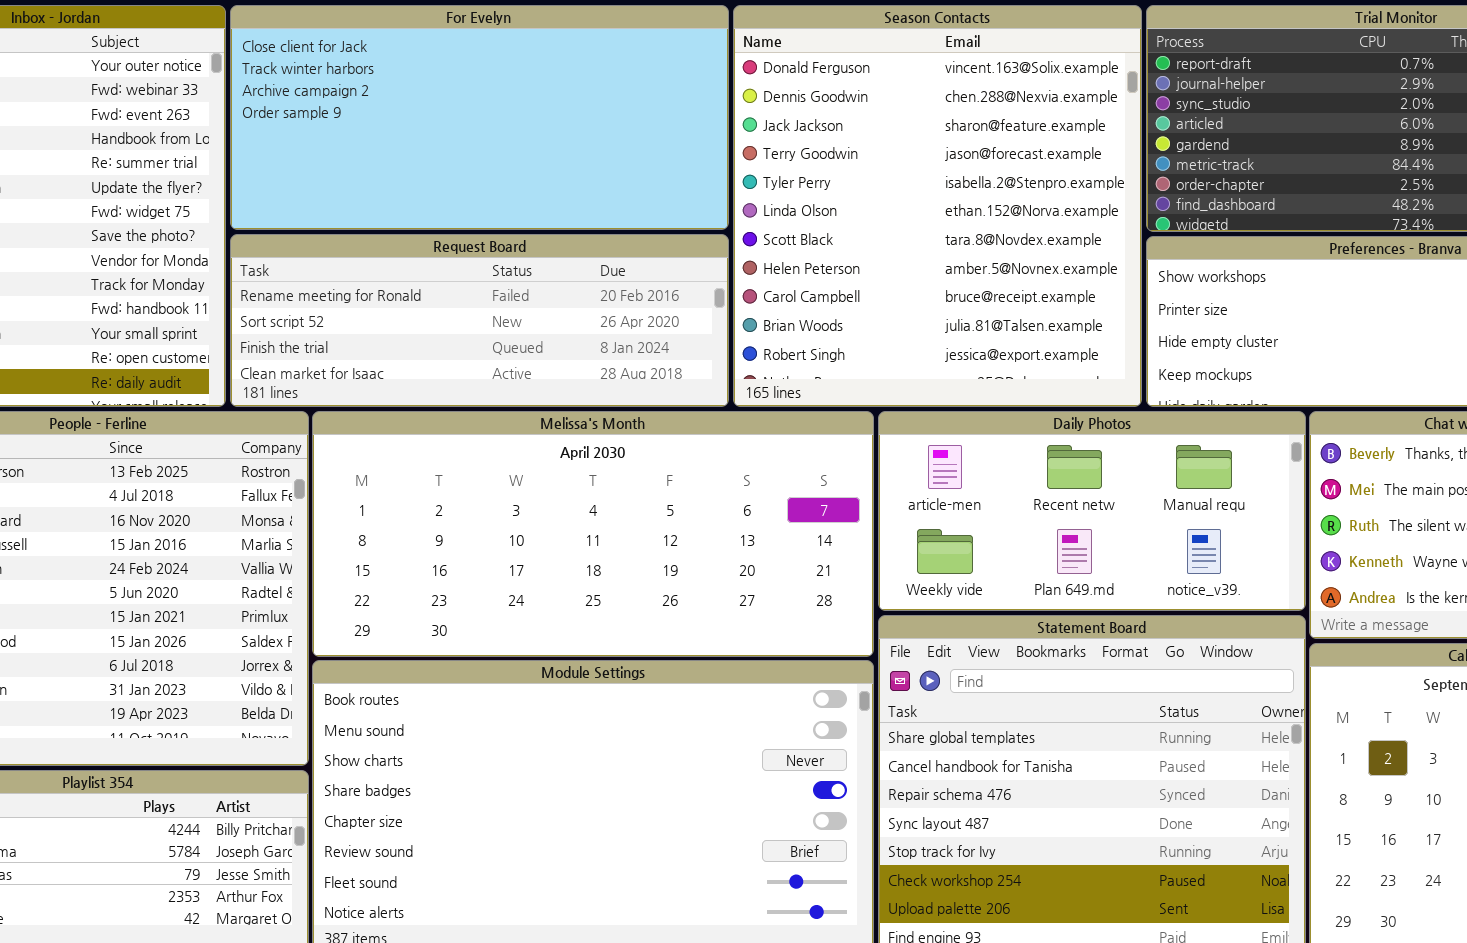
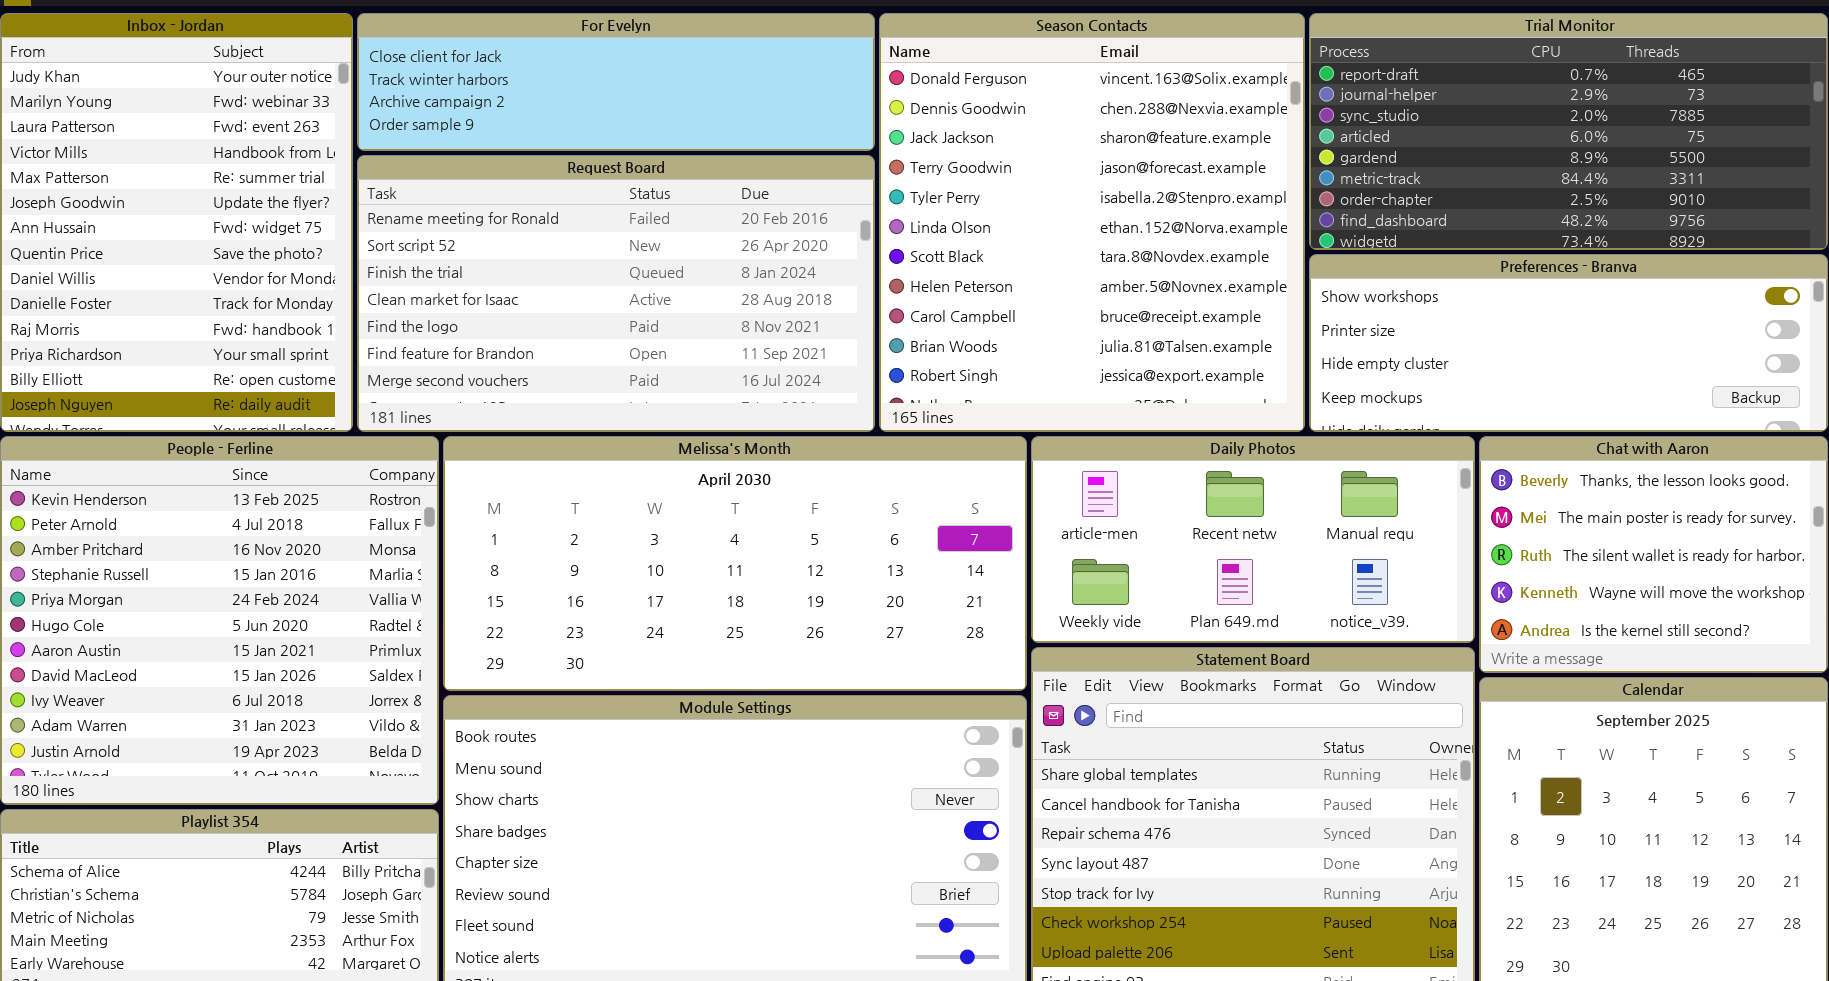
For Evelyn: [230,5,729,230] -> [357,13,875,151], resized
Request Board: [230,234,729,407] -> [357,155,875,432], resized

